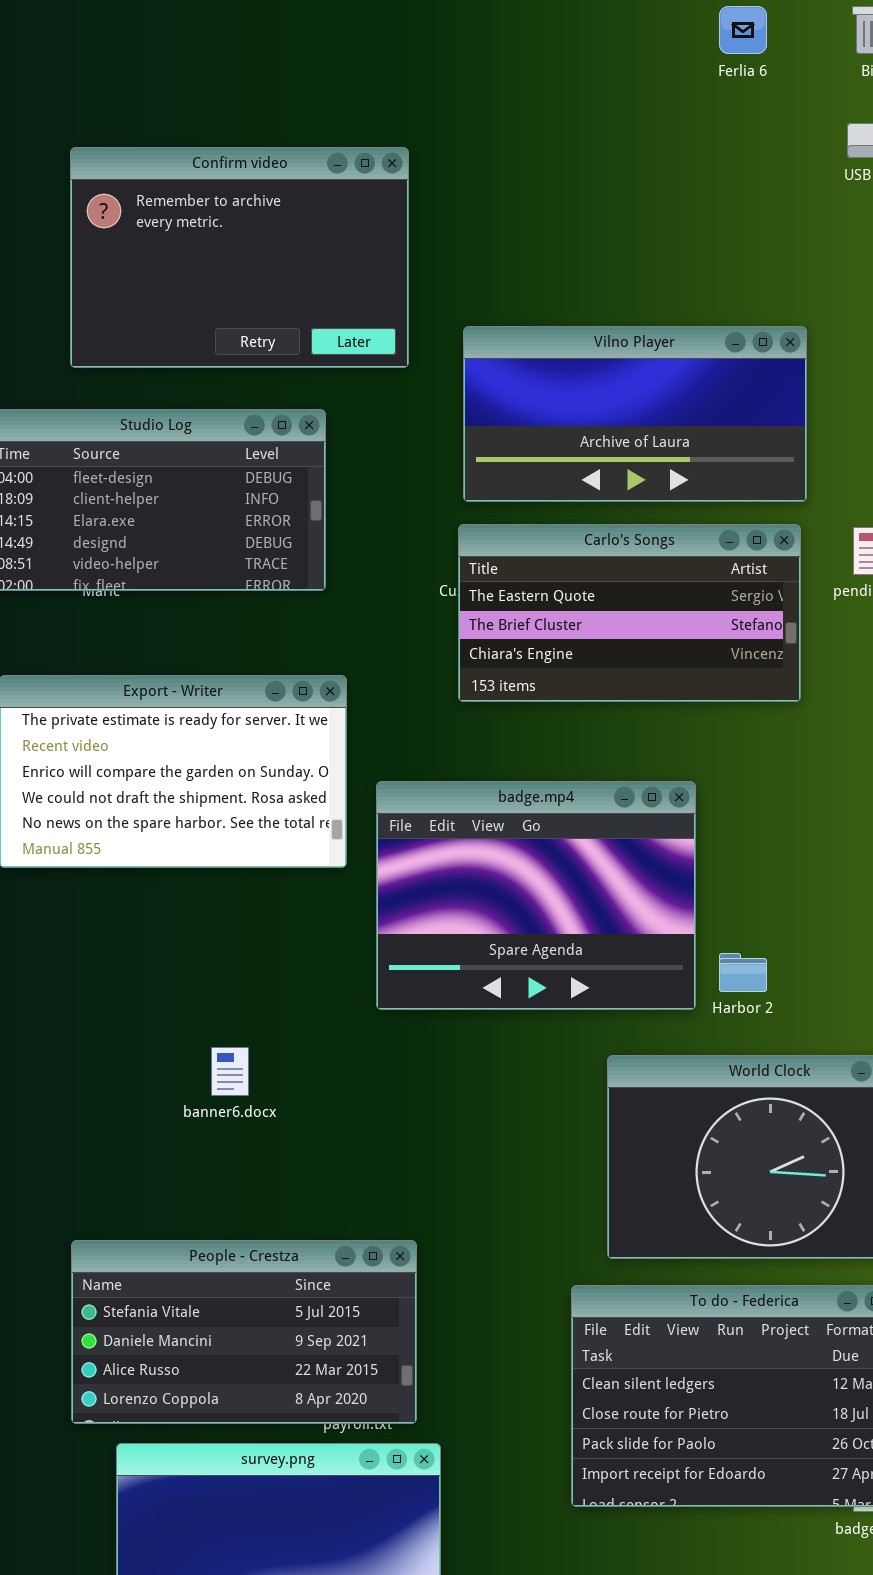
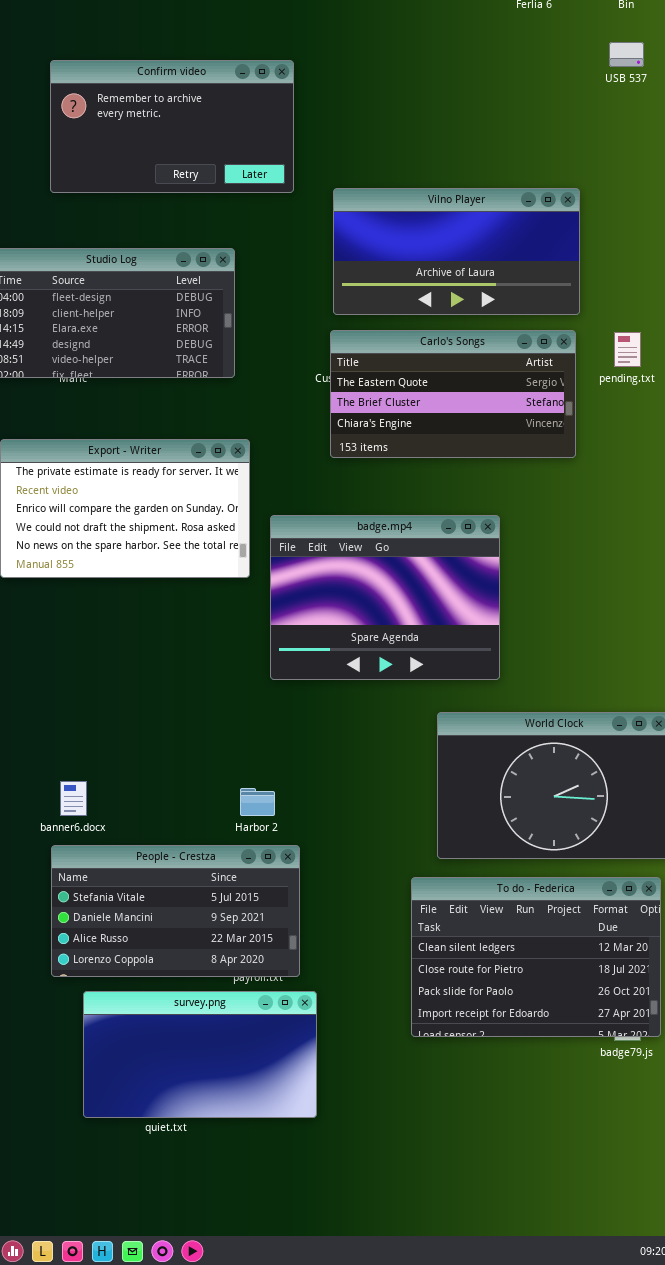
Confirm video: [70,147,409,368] -> [50,60,294,193], resized
Harbor 2: [719,953,767,992] -> [240,788,275,816], moved
banner6.docx: [211,1047,249,1096] -> [60,781,87,816], moved

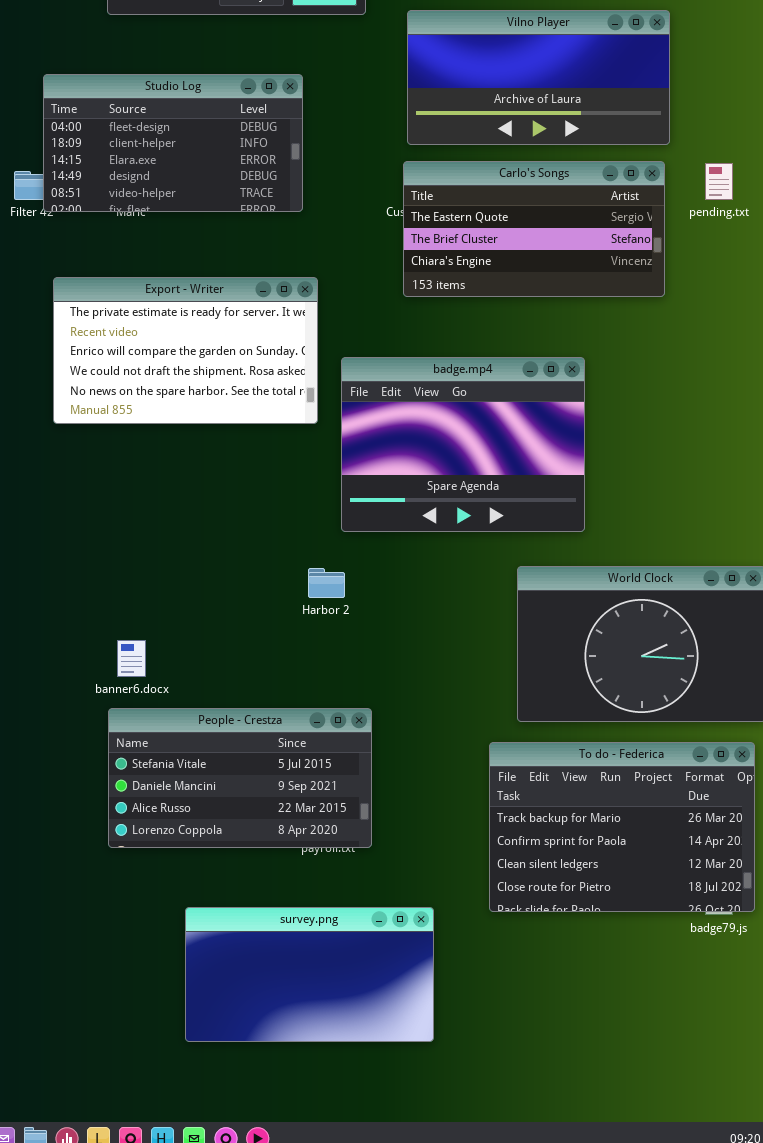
Harbor 2: [240,788,275,816] -> [308,568,345,598], moved
To do - Federica: [411,877,661,1037] -> [489,742,755,912], scrolled up 2 rows
survey.png: [83,991,317,1118] -> [185,907,434,1042], moved

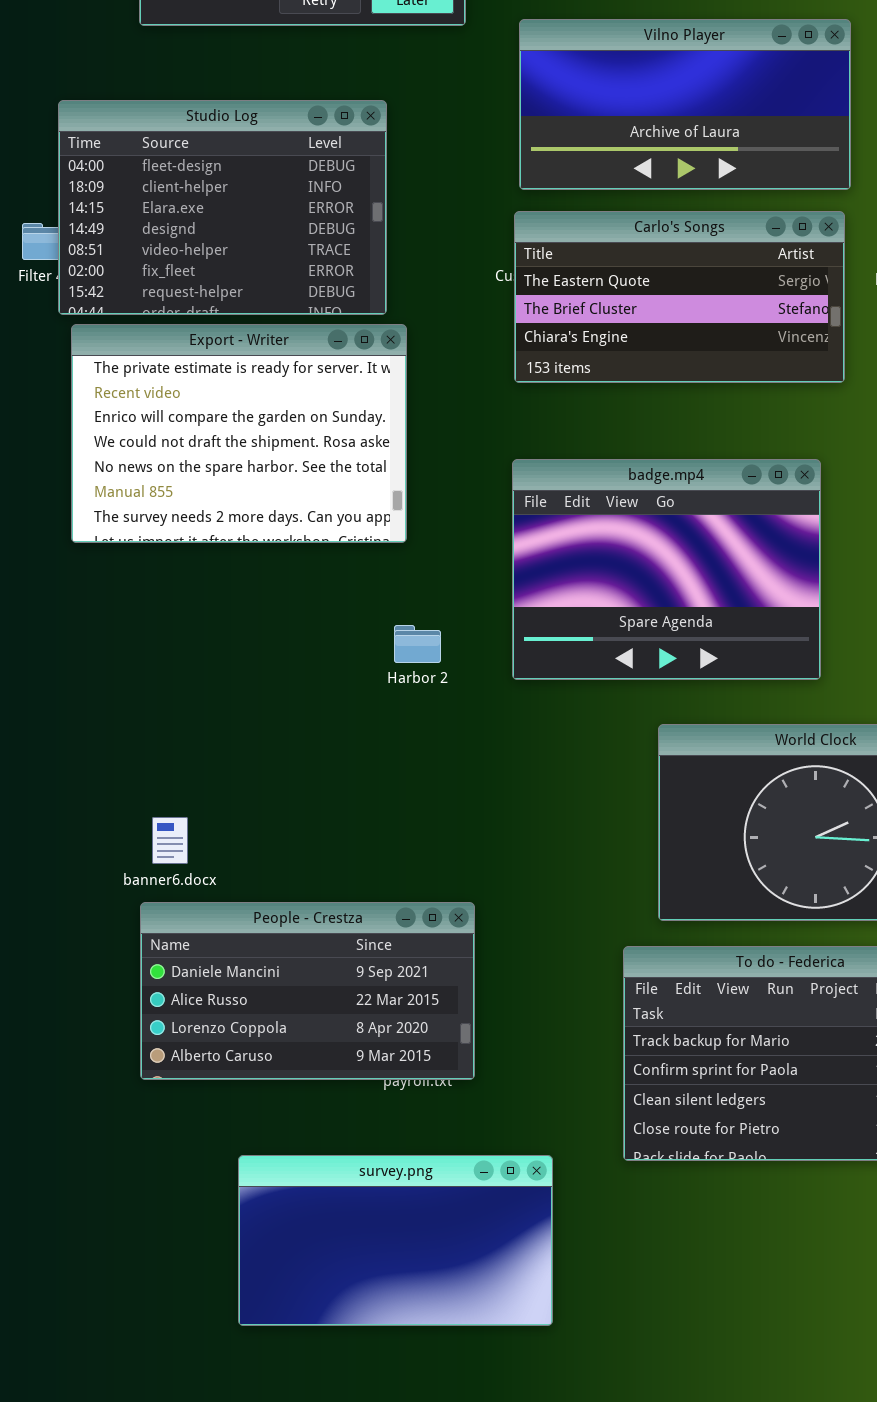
Studio Log: [43,74,303,212] -> [58,100,387,315], resized
Export - Writer: [53,277,318,424] -> [71,324,407,543], resized
badge.mp4: [341,357,585,532] -> [512,459,821,680], moved
Harbor 2: [308,568,345,598] -> [394,625,441,663], moved
People - Crestza: [108,708,372,848] -> [140,902,475,1080], scrolled down 1 row

